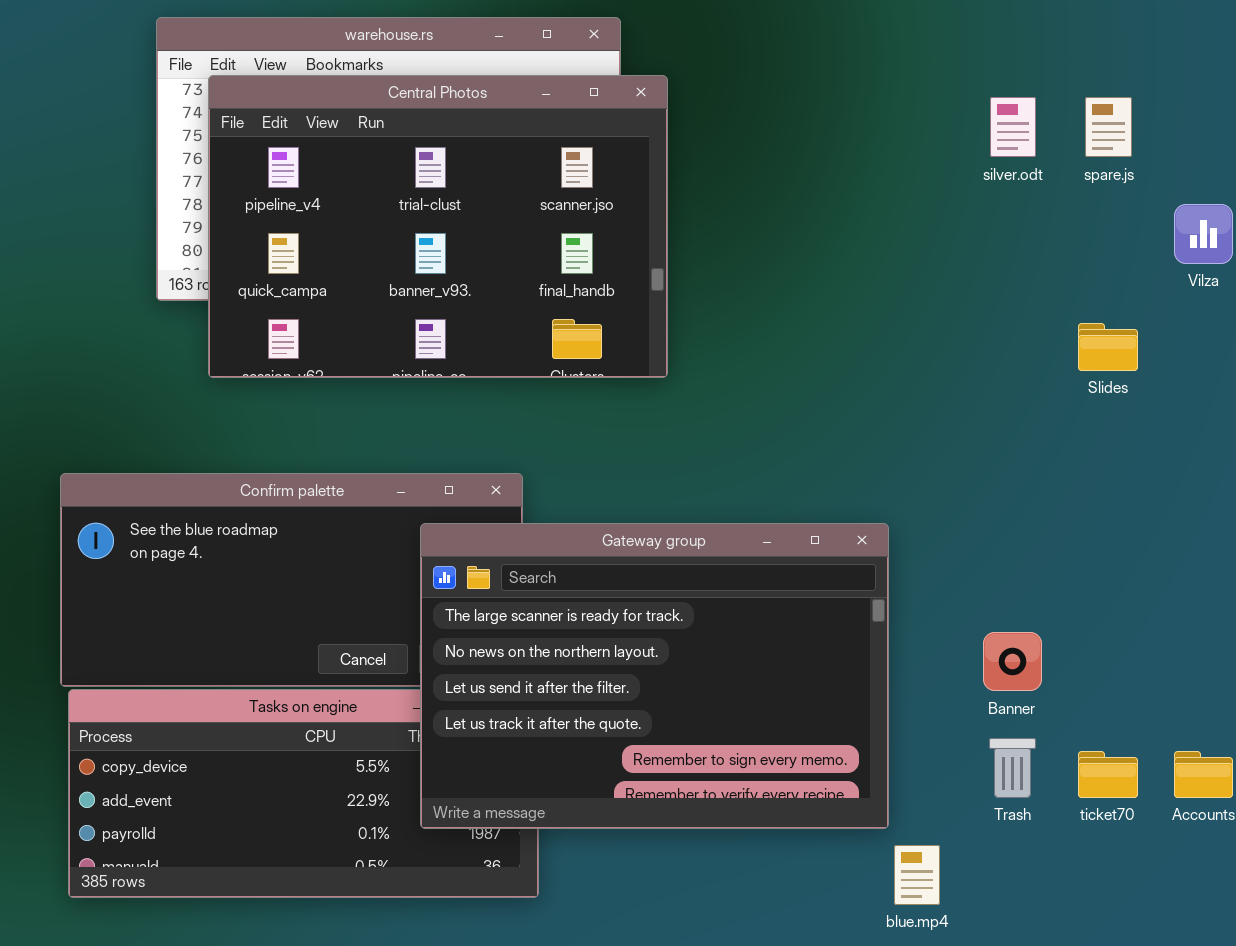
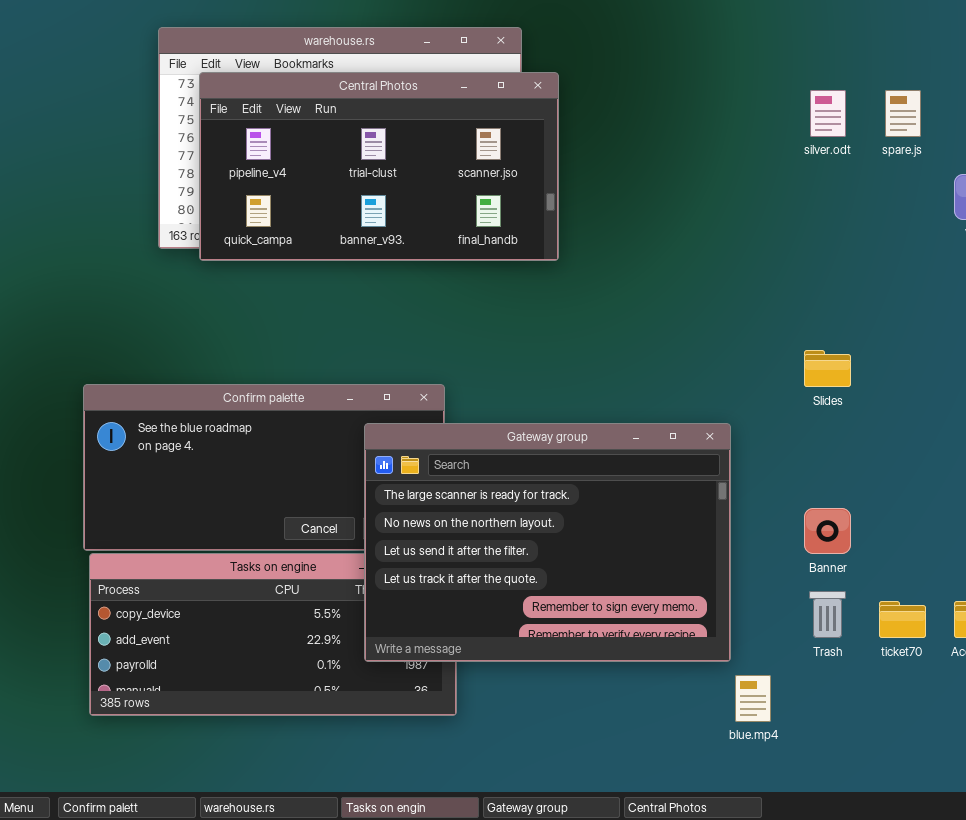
Central Photos: [208,75,668,378] -> [199,72,559,261], resized
Slides: [1078,323,1138,371] -> [804,350,851,387], moved

